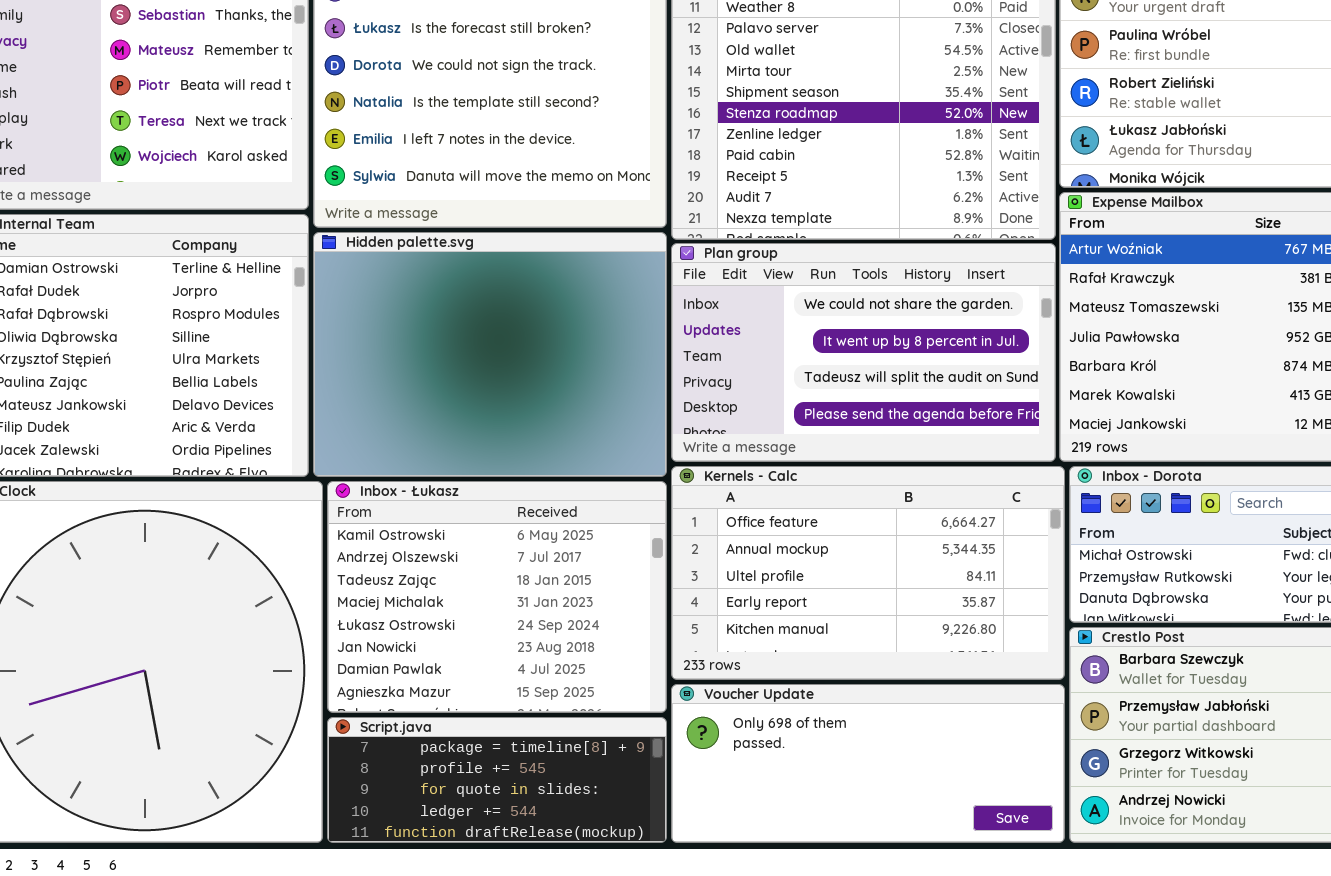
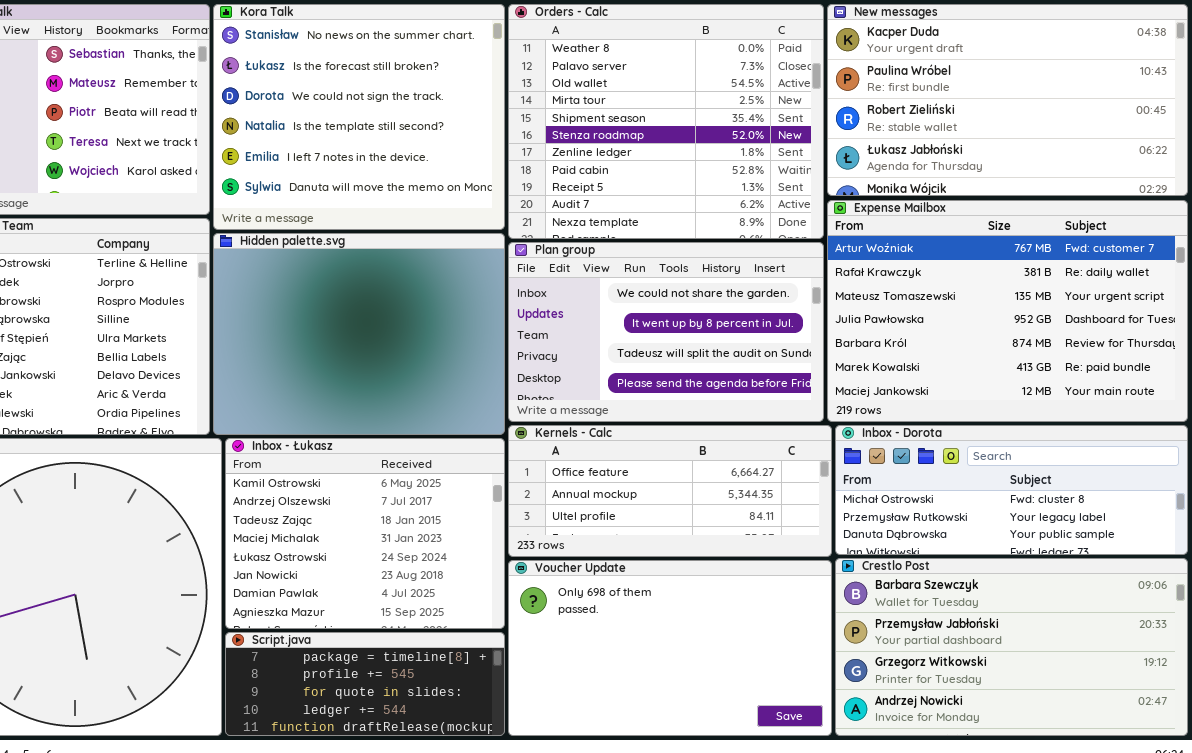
Kernels - Calc: [671,466,1065,680] -> [508,425,832,557], resized
Voucher Update: [671,684,1065,843] -> [508,560,832,736], resized

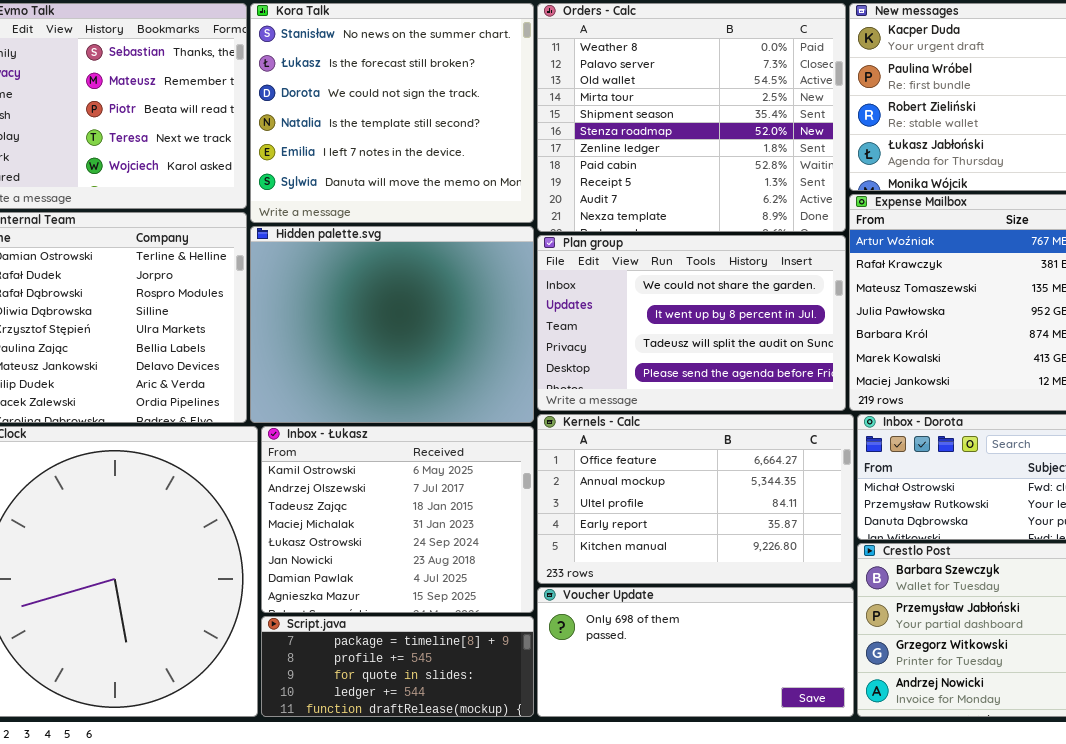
Kernels - Calc: [508,425,832,557] -> [537,414,854,584], resized
Voucher Update: [508,560,832,736] -> [537,587,854,717], resized

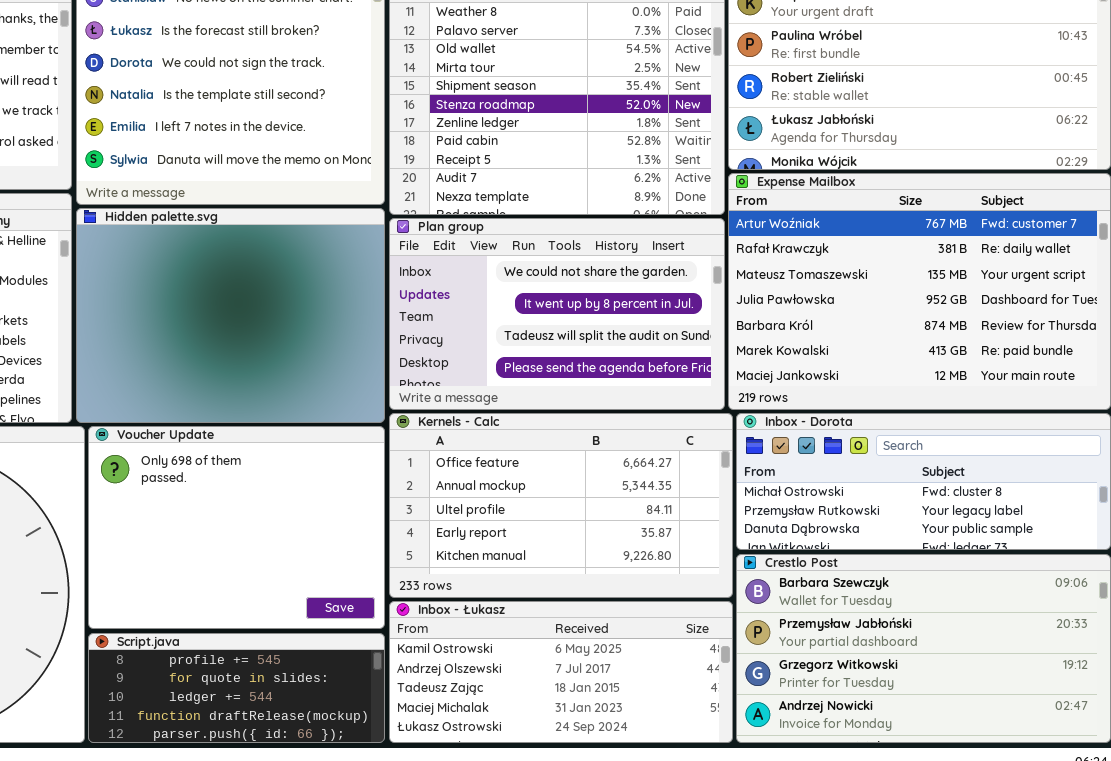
Inbox - Łukasz: [261,426,534,613] -> [389,601,733,743], moved, resized
Voucher Update: [537,587,854,717] -> [88,426,385,629], moved, resized
Script.java: [261,616,534,717] -> [88,633,385,743], scrolled down 1 row

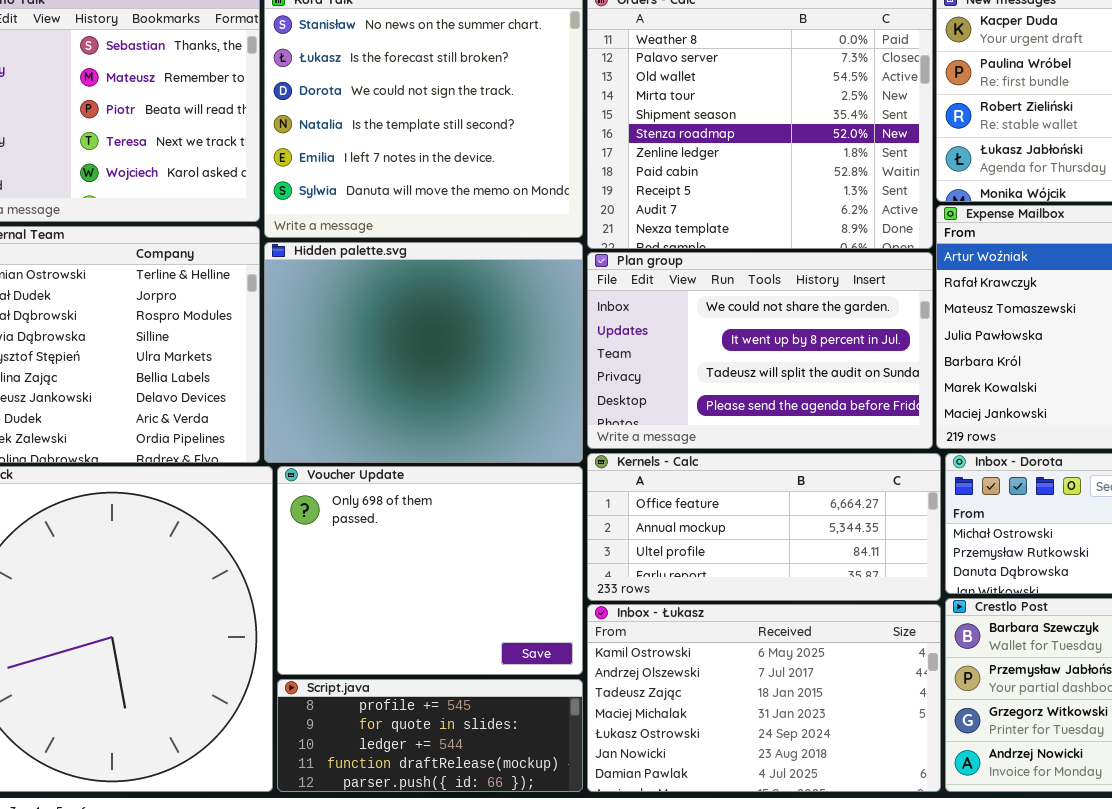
Kernels - Calc: [389,413,733,598] -> [587,453,941,601], resized
Inbox - Łukasz: [389,601,733,743] -> [587,604,941,792], resized

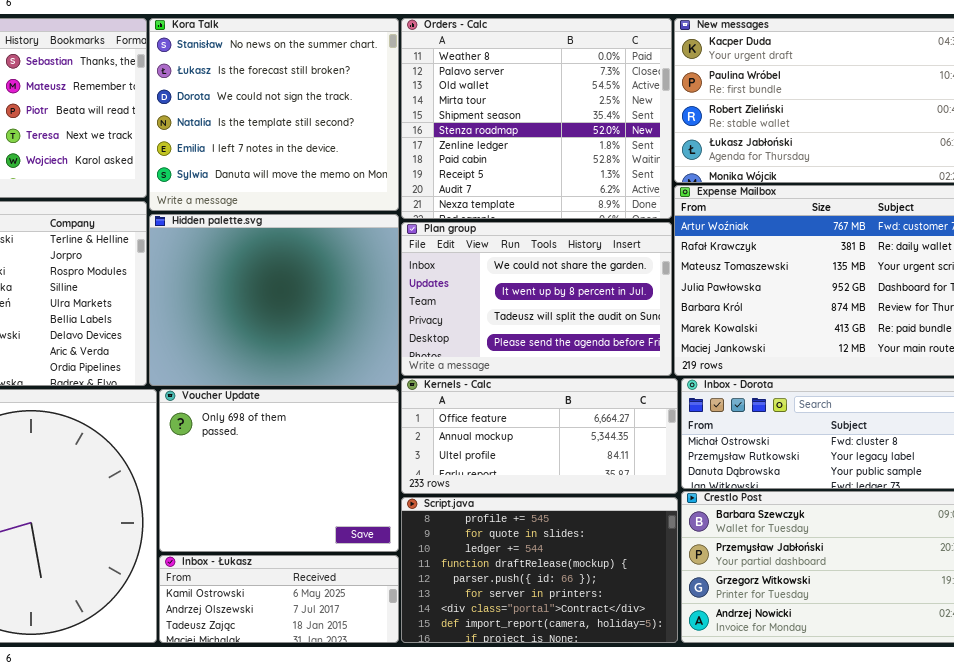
Inbox - Łukasz: [587,604,941,792] -> [159,555,399,643], moved, resized
Script.java: [277,679,583,792] -> [401,497,678,643], moved, resized

